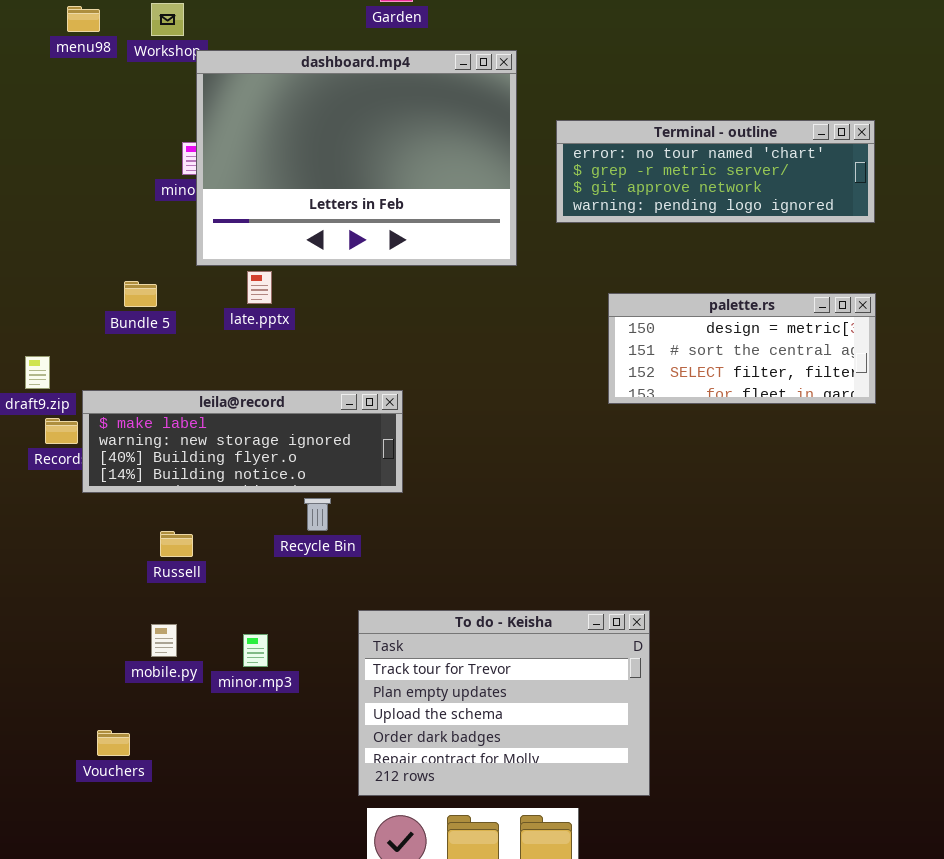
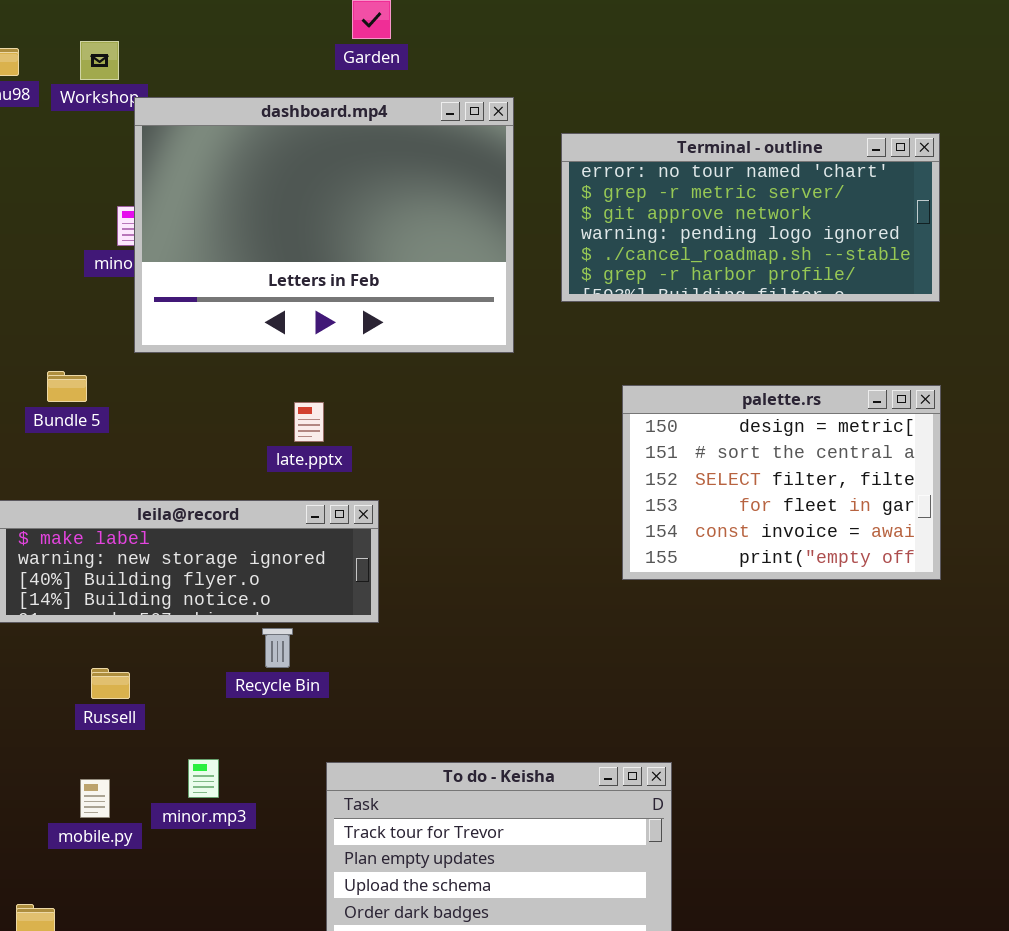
Terminal - outline: [556,120,875,223] -> [561,133,940,302], resized
late.pptx: [247,271,272,304] -> [294,402,324,442], moved
palette.rs: [608,293,876,404] -> [622,385,941,580], resized
minor.mp3: [243,634,268,667] -> [188,759,219,798], moved

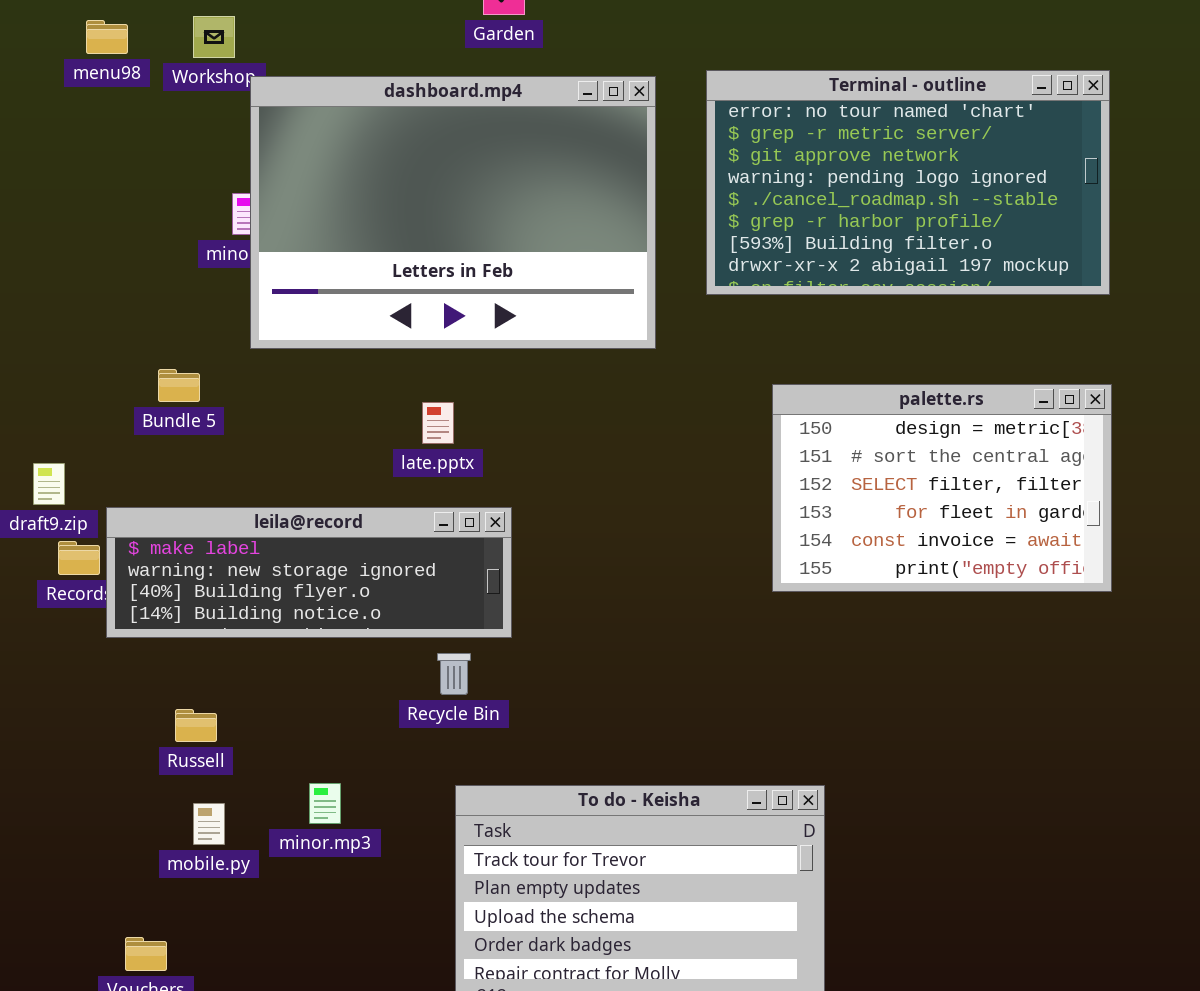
Terminal - outline: [561,133,940,302] -> [706,70,1110,295], resized
Recycle Bin: [262,628,293,668] -> [437,653,471,695], moved
Russell: [91,668,130,699] -> [175,709,217,742], moved

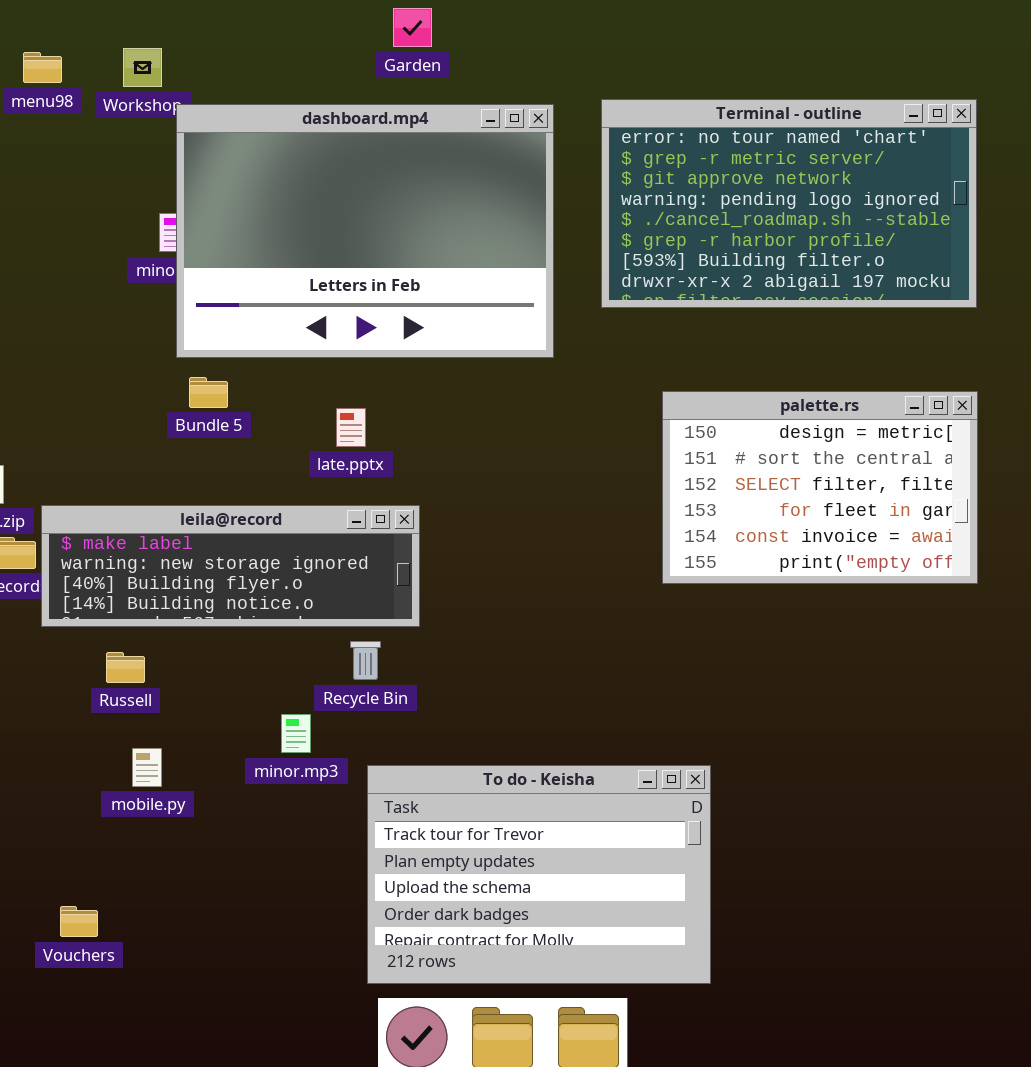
Bundle 5: [158,369,200,402] -> [189,377,228,408], moved
Russell: [175,709,217,742] -> [106,652,145,683], moved
minor.mp3: [309,783,341,824] -> [281,714,311,753], moved
mobile.py: [193,803,225,845] -> [132,748,162,787], moved

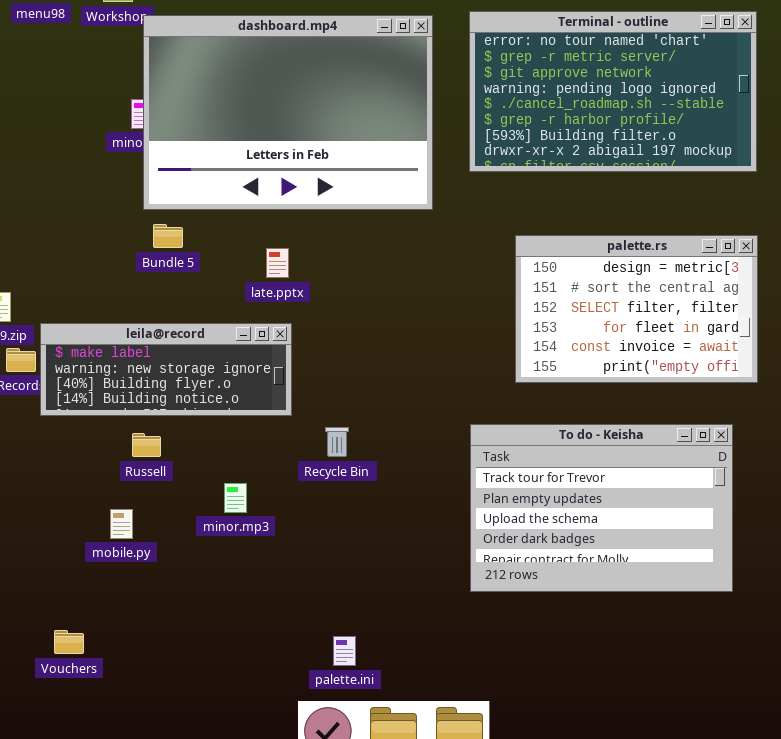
leila@record: [41,505,420,627] -> [40,323,292,416], resized
Recycle Bin: [350,641,381,680] -> [325,427,349,457], moved
Russell: [106,652,145,683] -> [132,433,161,457], moved
To do - Keisha: [367,765,711,984] -> [470,424,733,592], moved

